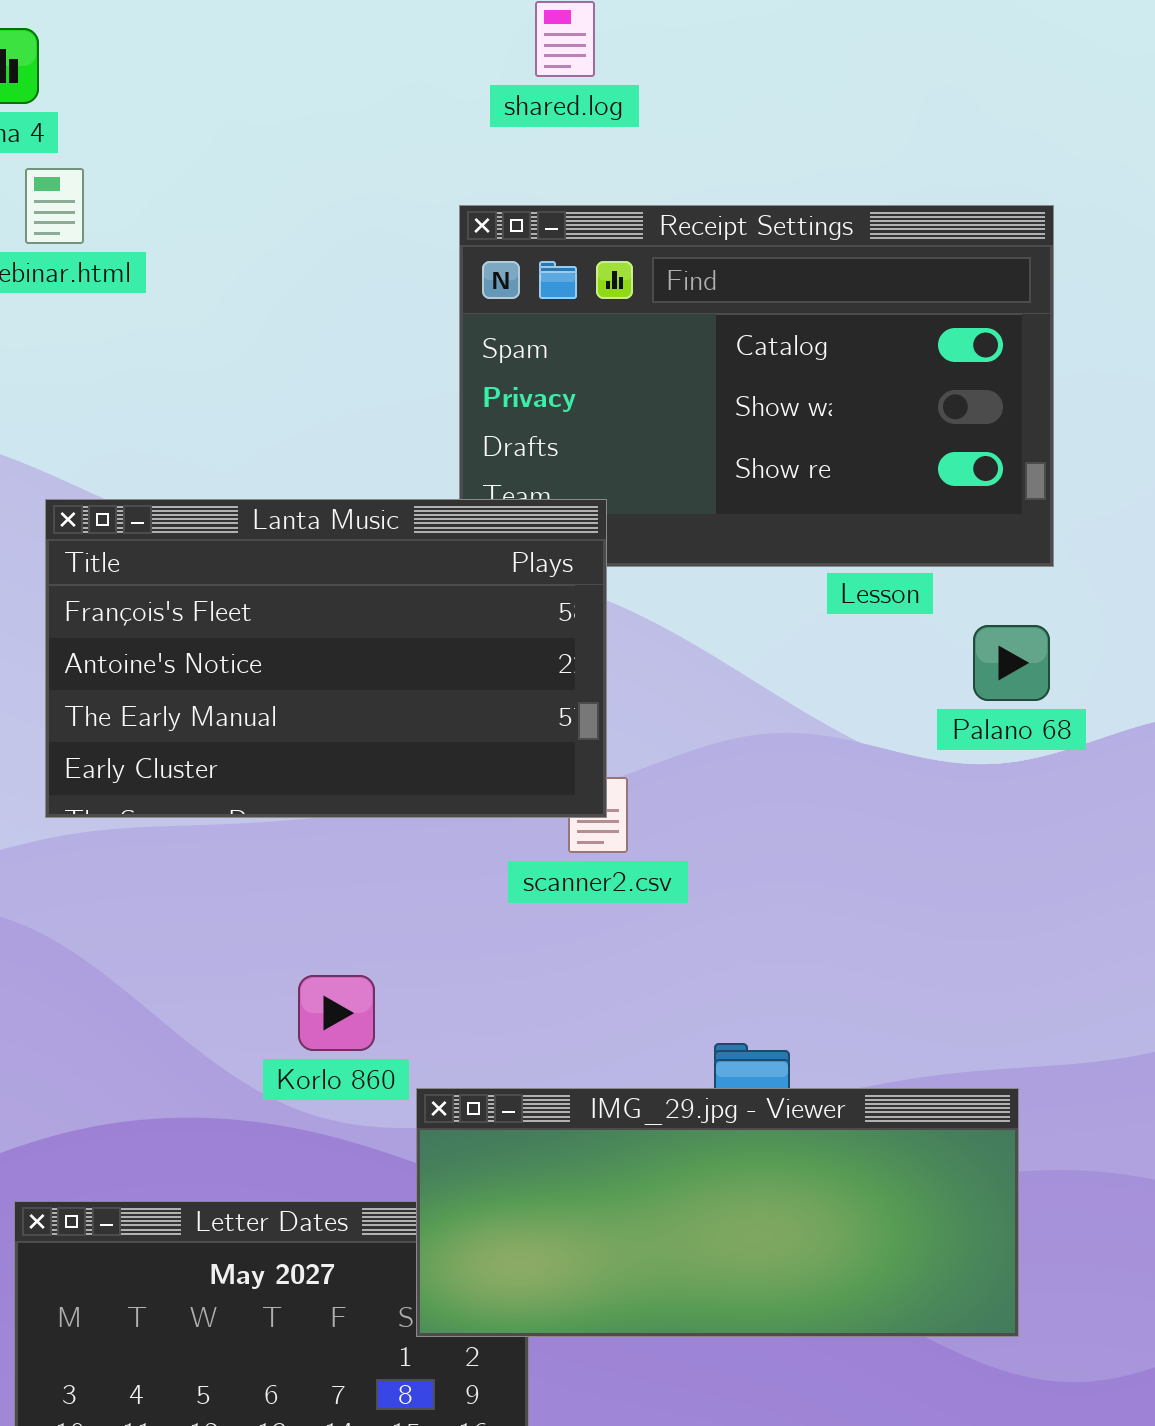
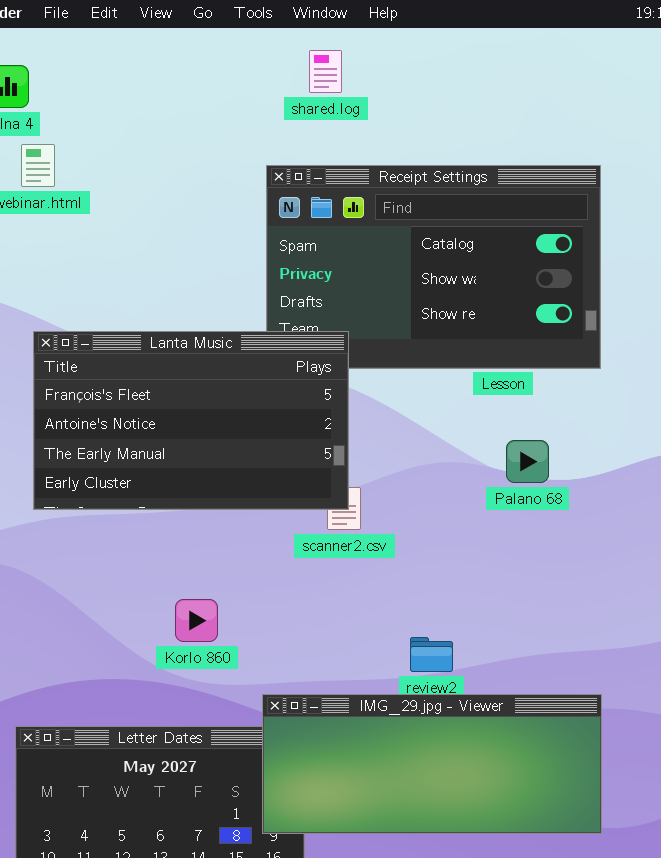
Palano 68: [973,625,1050,701] -> [506,440,549,483], moved
IMG_29.jpg - Viewer: [416,1088,1019,1337] -> [262,694,602,834], moved

